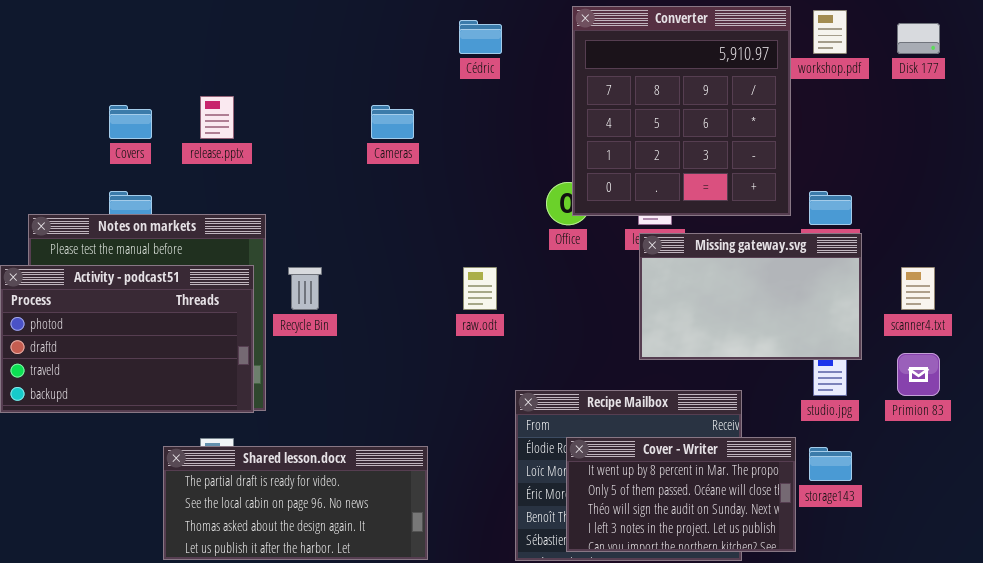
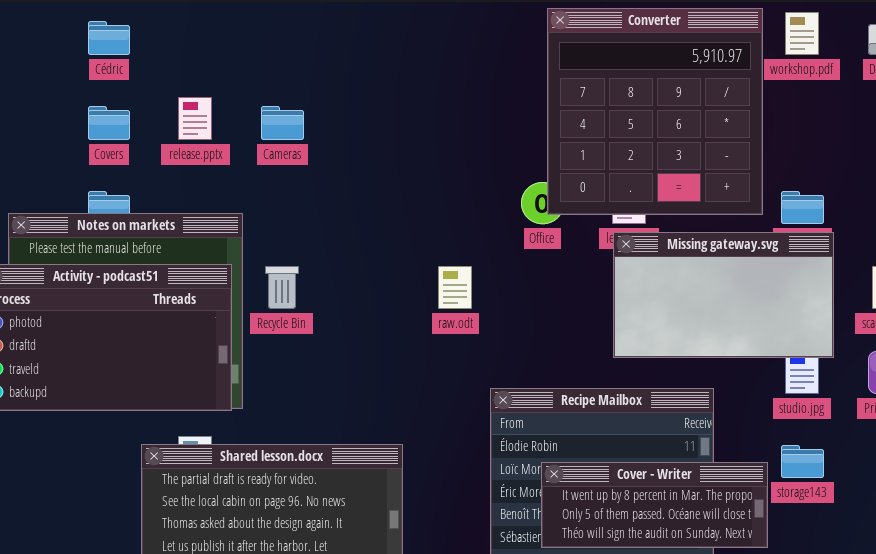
Cédric: [459,20,502,54] -> [88,21,130,55], moved
Cameras: [371,105,414,139] -> [261,106,304,140], moved
Cover - Writer: [566,437,796,552] -> [541,462,768,548], resized

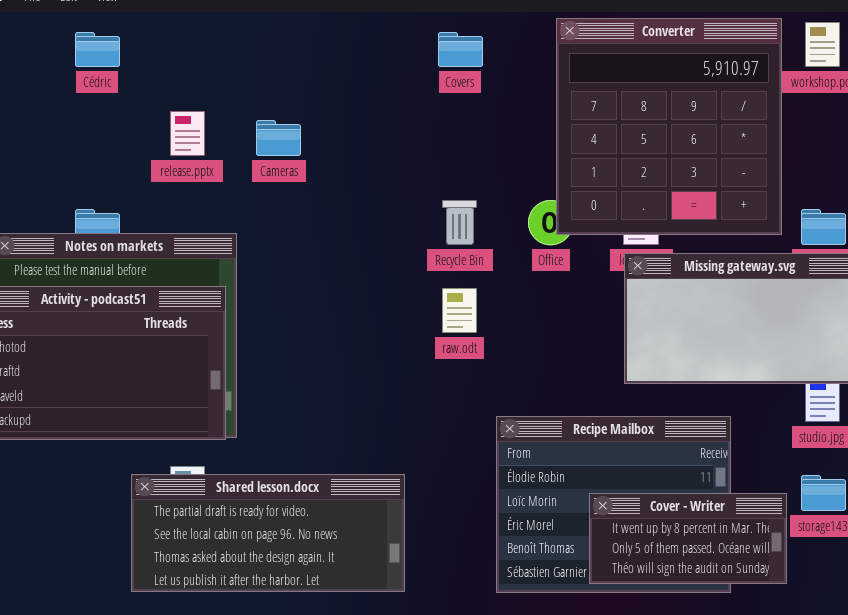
Covers: [88,106,130,140] -> [438,32,483,67], moved
Recycle Bin: [265,266,299,309] -> [442,200,477,245], moved
Cover - Writer: [541,462,768,548] -> [589,493,787,584], resized

